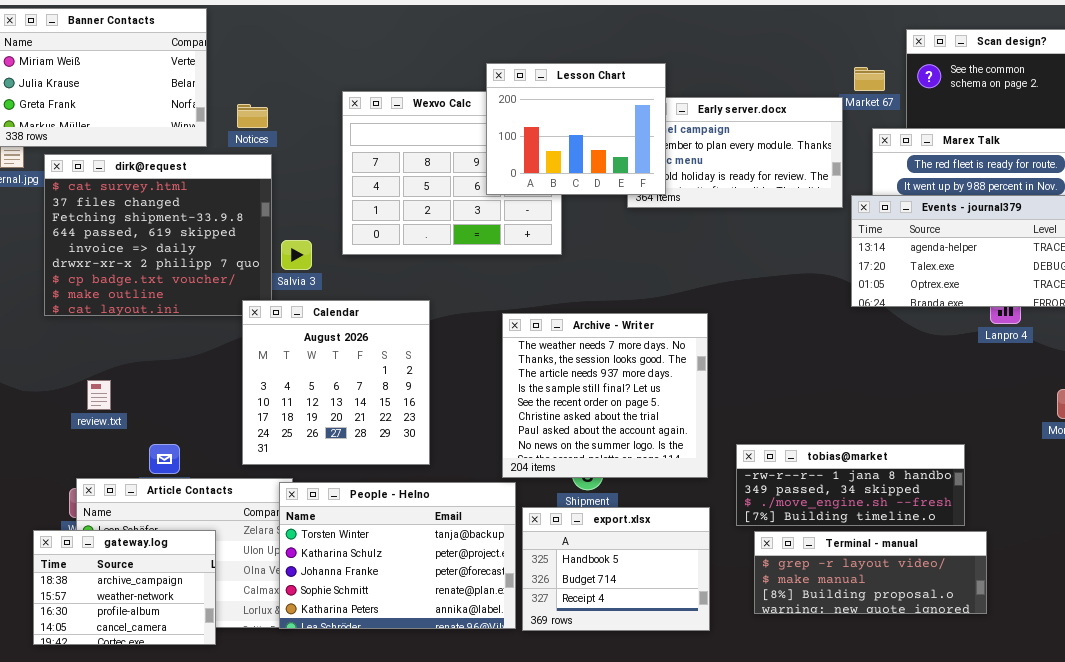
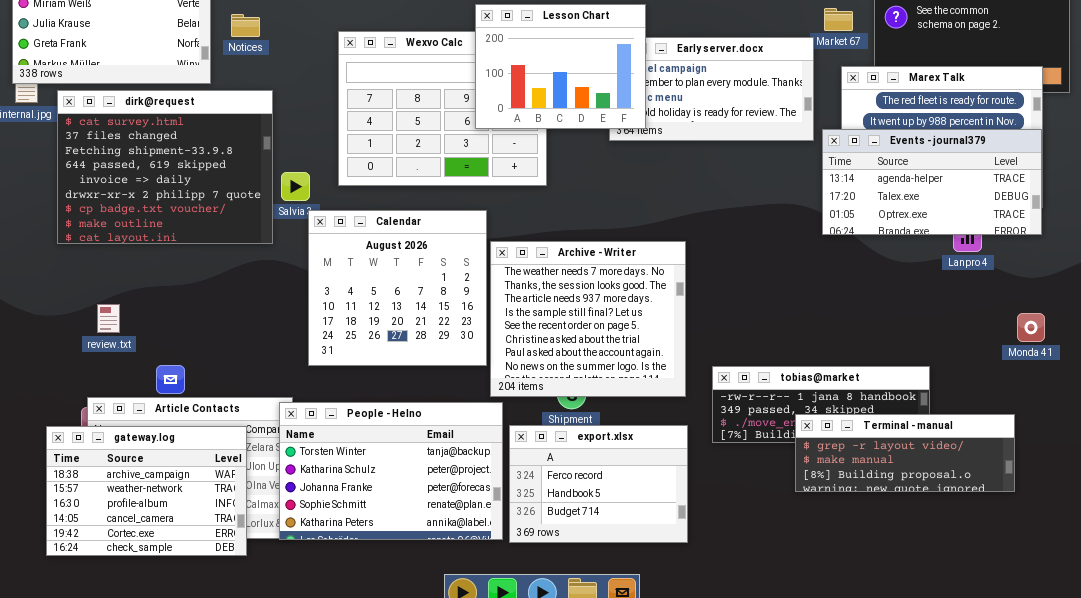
Notices: [237,104,268,128] -> [231,14,260,37], moved
Calendar: [242,300,430,465] -> [308,210,487,366], moved
export.xlsx: [522,507,710,631] -> [509,425,688,543], scrolled up 1 row
gateway.log: [33,530,216,645] -> [46,426,247,556], resized
Terminal - manual: [754,531,987,614] -> [795,414,1015,492], moved

